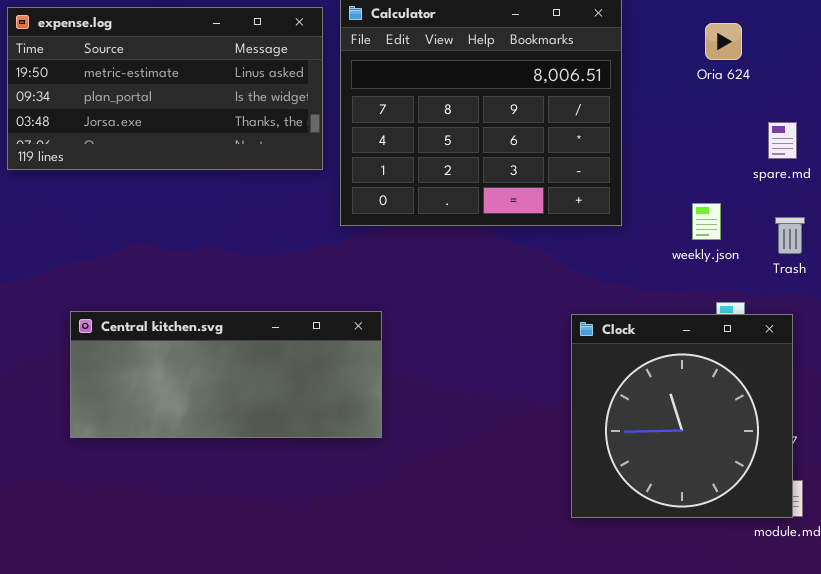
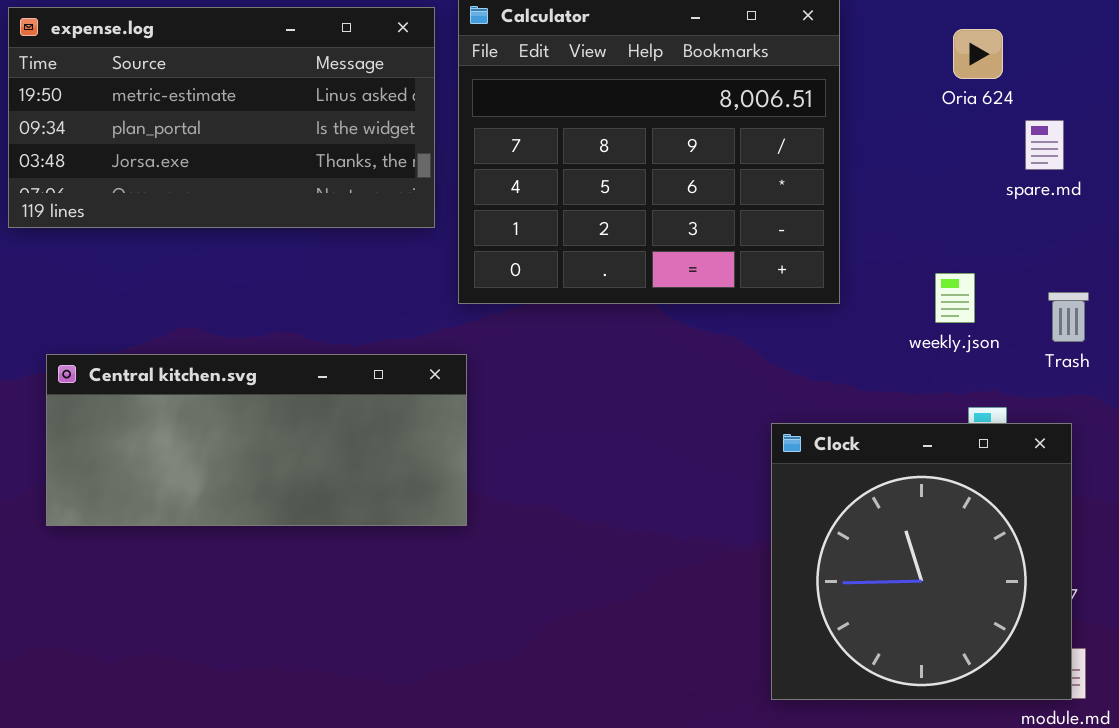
spare.md: [768,122,797,159] -> [1025,120,1064,170], moved
Central kitchen.svg: [70,311,382,438] -> [46,354,467,526], moved

